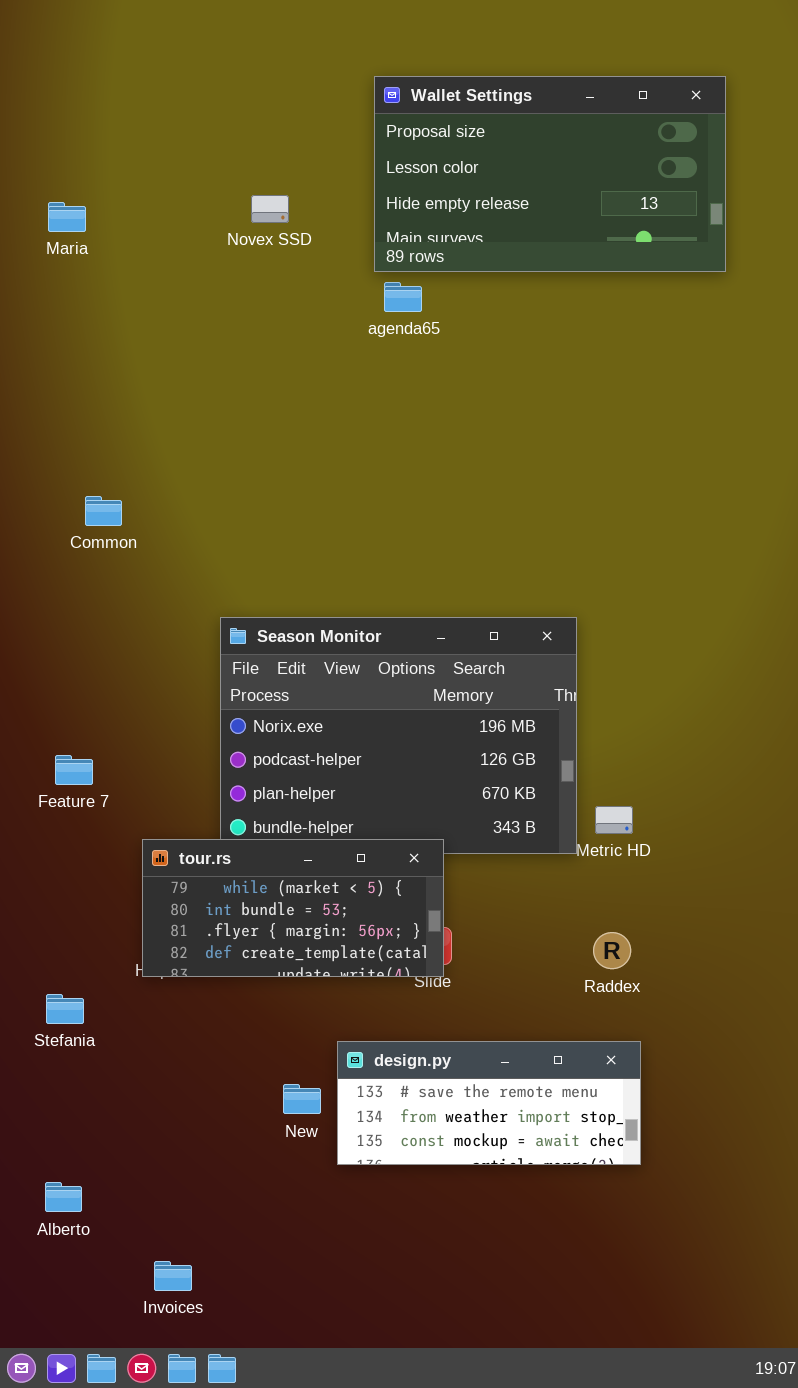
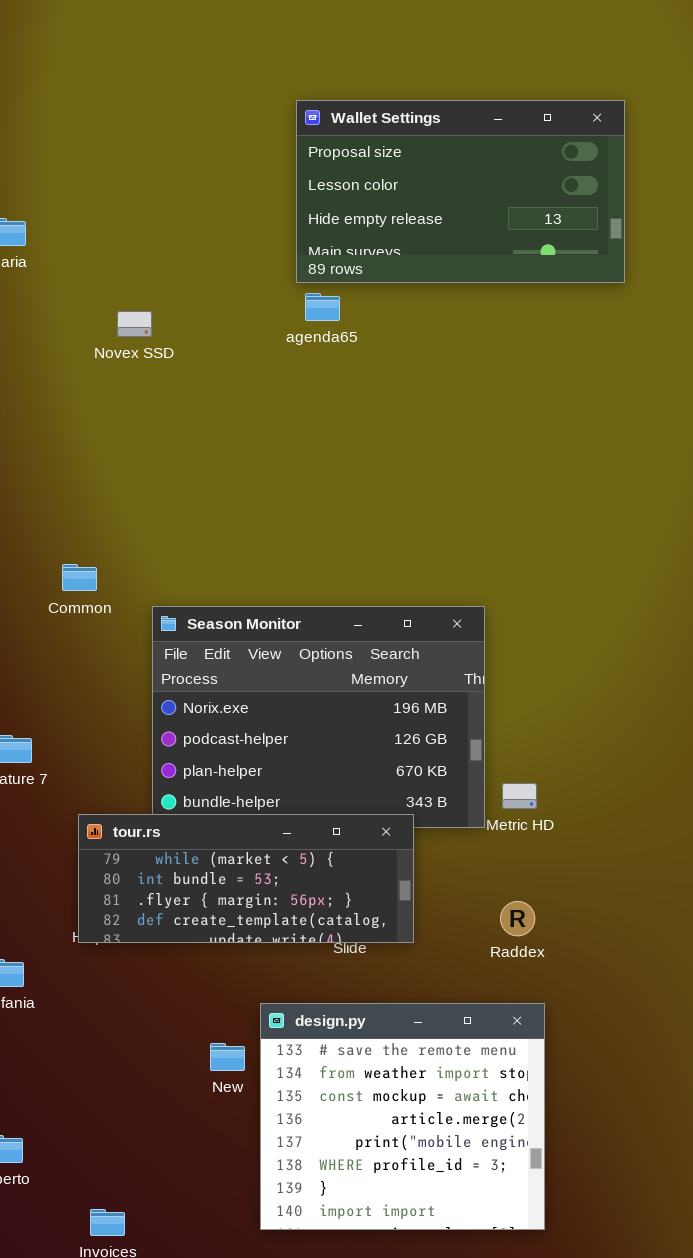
Novex SSD: [251,195,289,223] -> [117,311,152,337], moved
Common: [85,496,122,526] -> [62,564,97,591], moved
tour.rs: [142,839,444,977] -> [78,814,414,943], resized
design.py: [337,1041,641,1165] -> [260,1003,545,1230], resized

